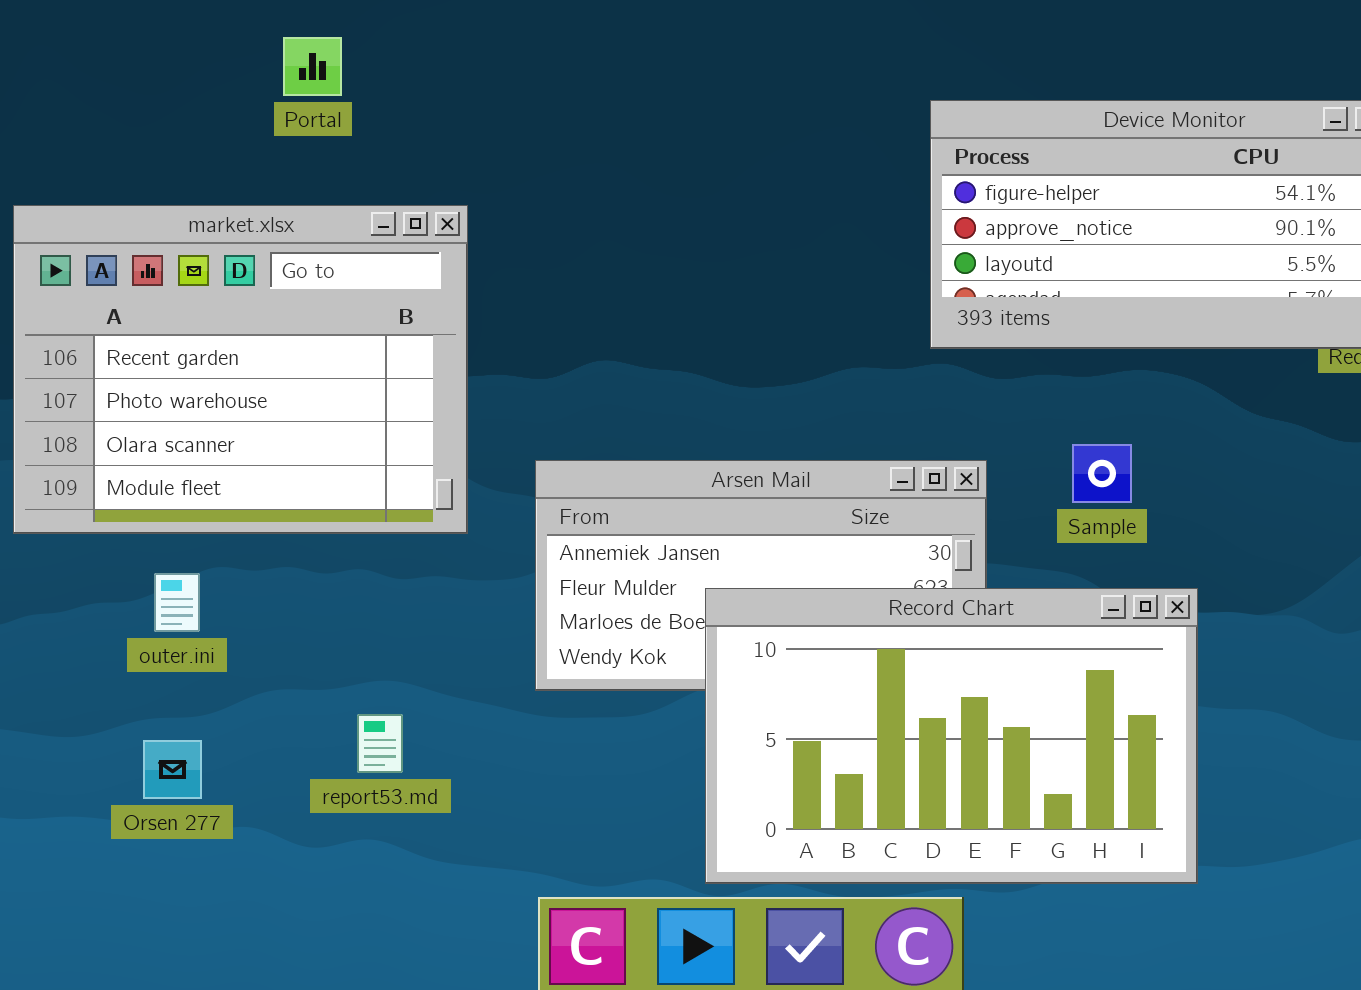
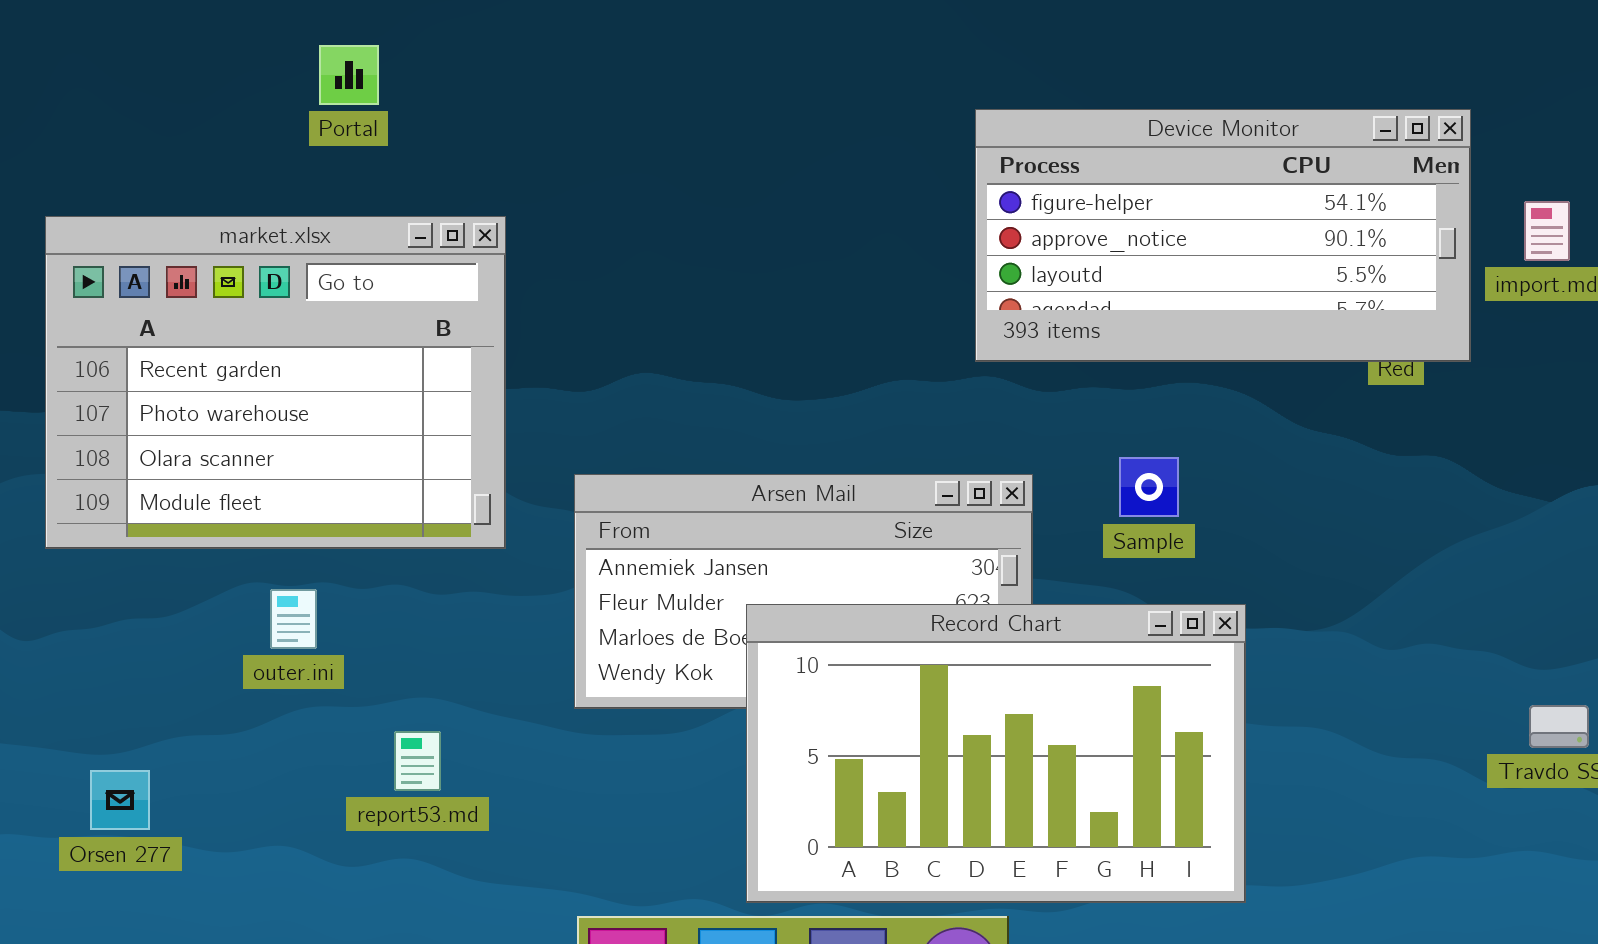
outer.ini: [154,573,200,632] -> [270,589,317,649], moved
Orsen 277: [143,740,202,799] -> [90,770,150,830], moved

